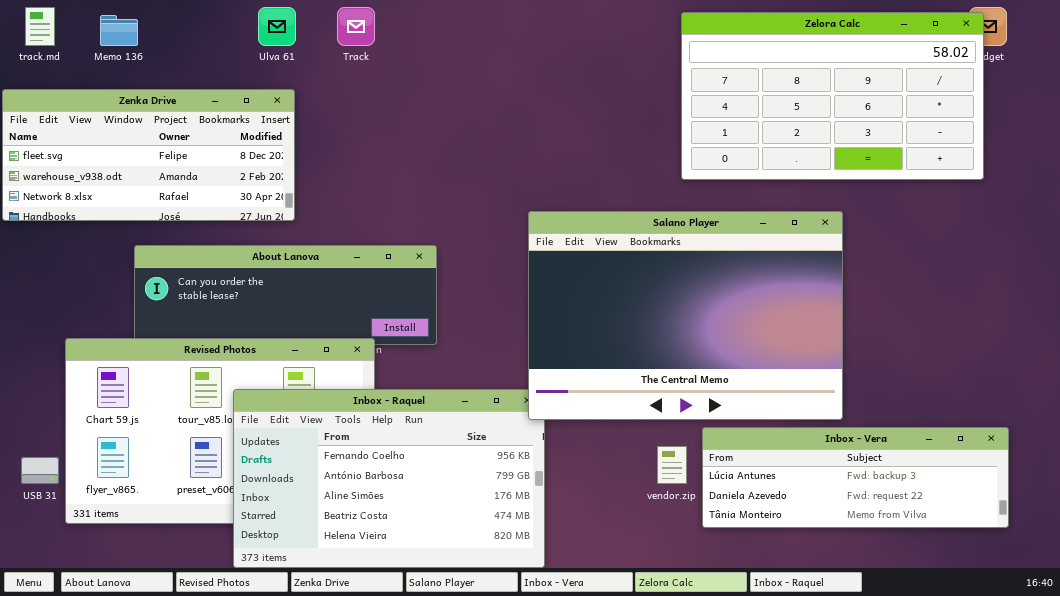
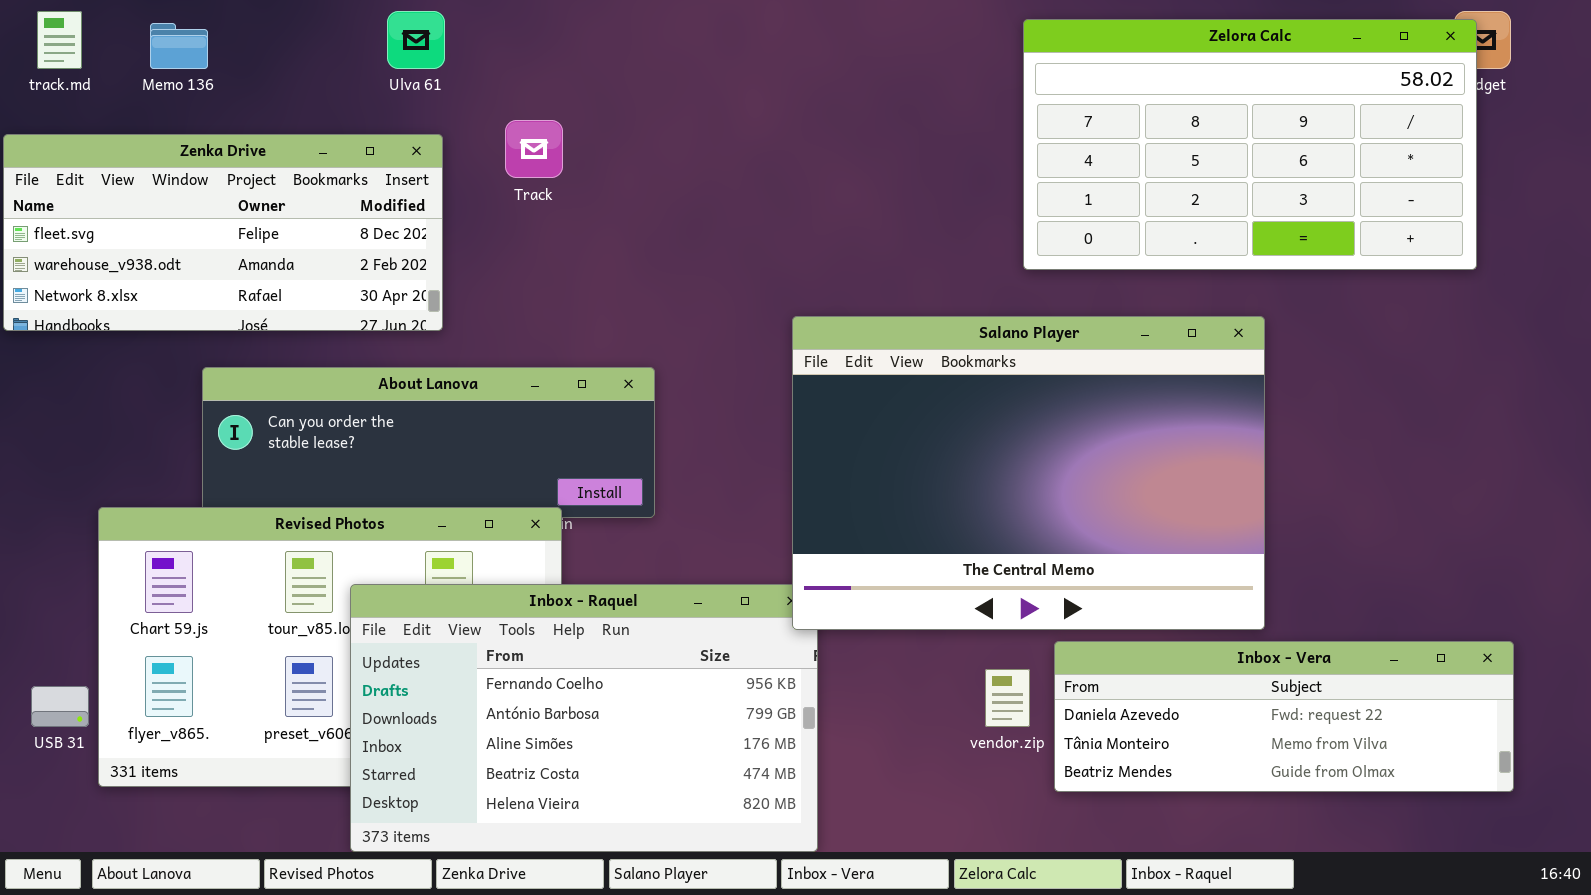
Track: [337,7,375,46] -> [505,120,563,178], moved
Inbox - Vera: [702,427,1009,528] -> [1054,641,1514,792], scrolled down 1 row

